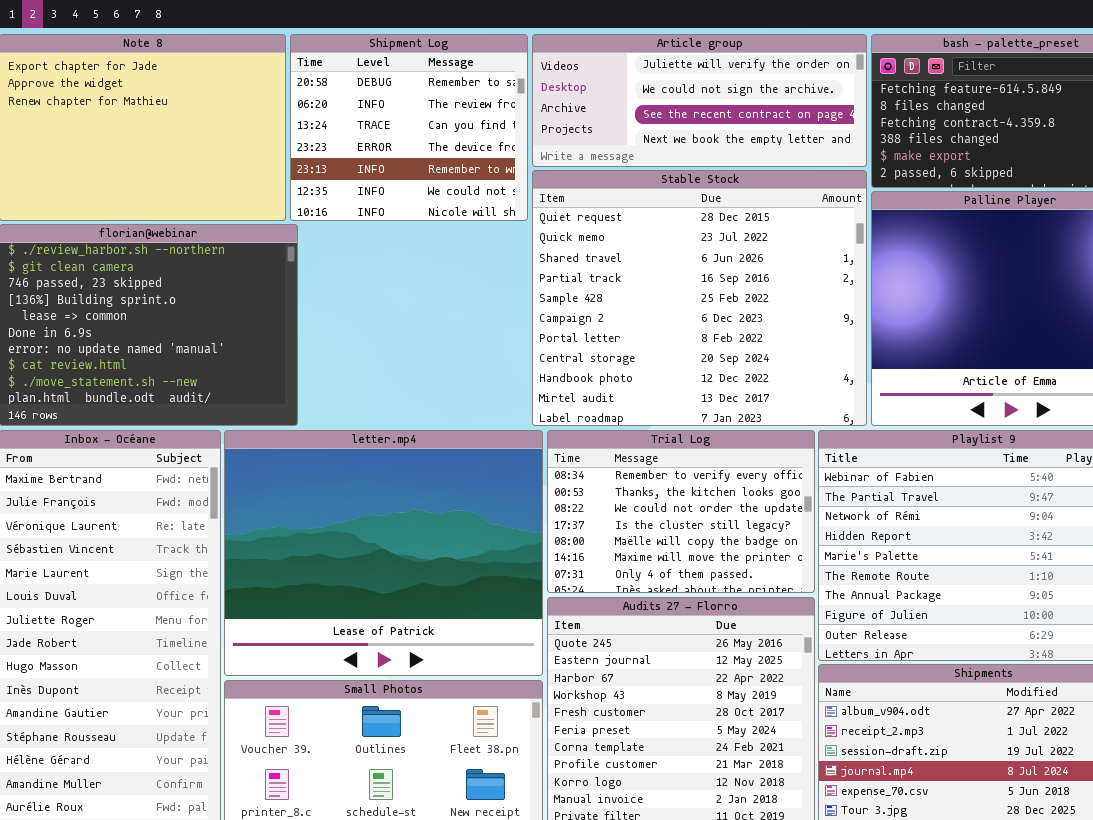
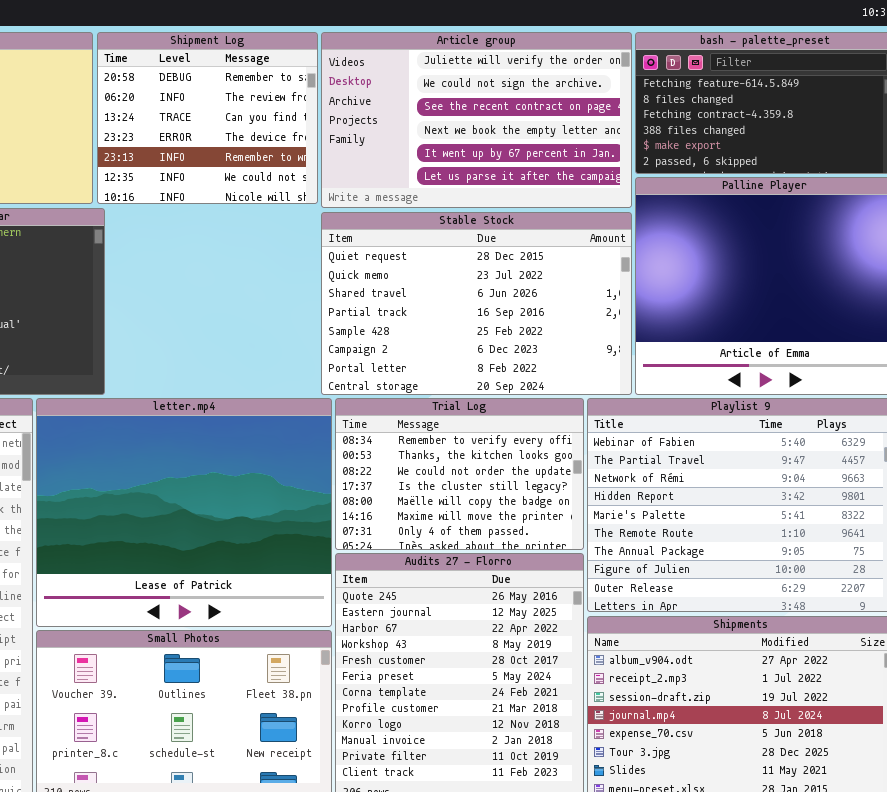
Article group: [532,34,867,167] -> [321,32,632,208], resized
Stable Stock: [532,170,867,426] -> [321,212,632,395], resized

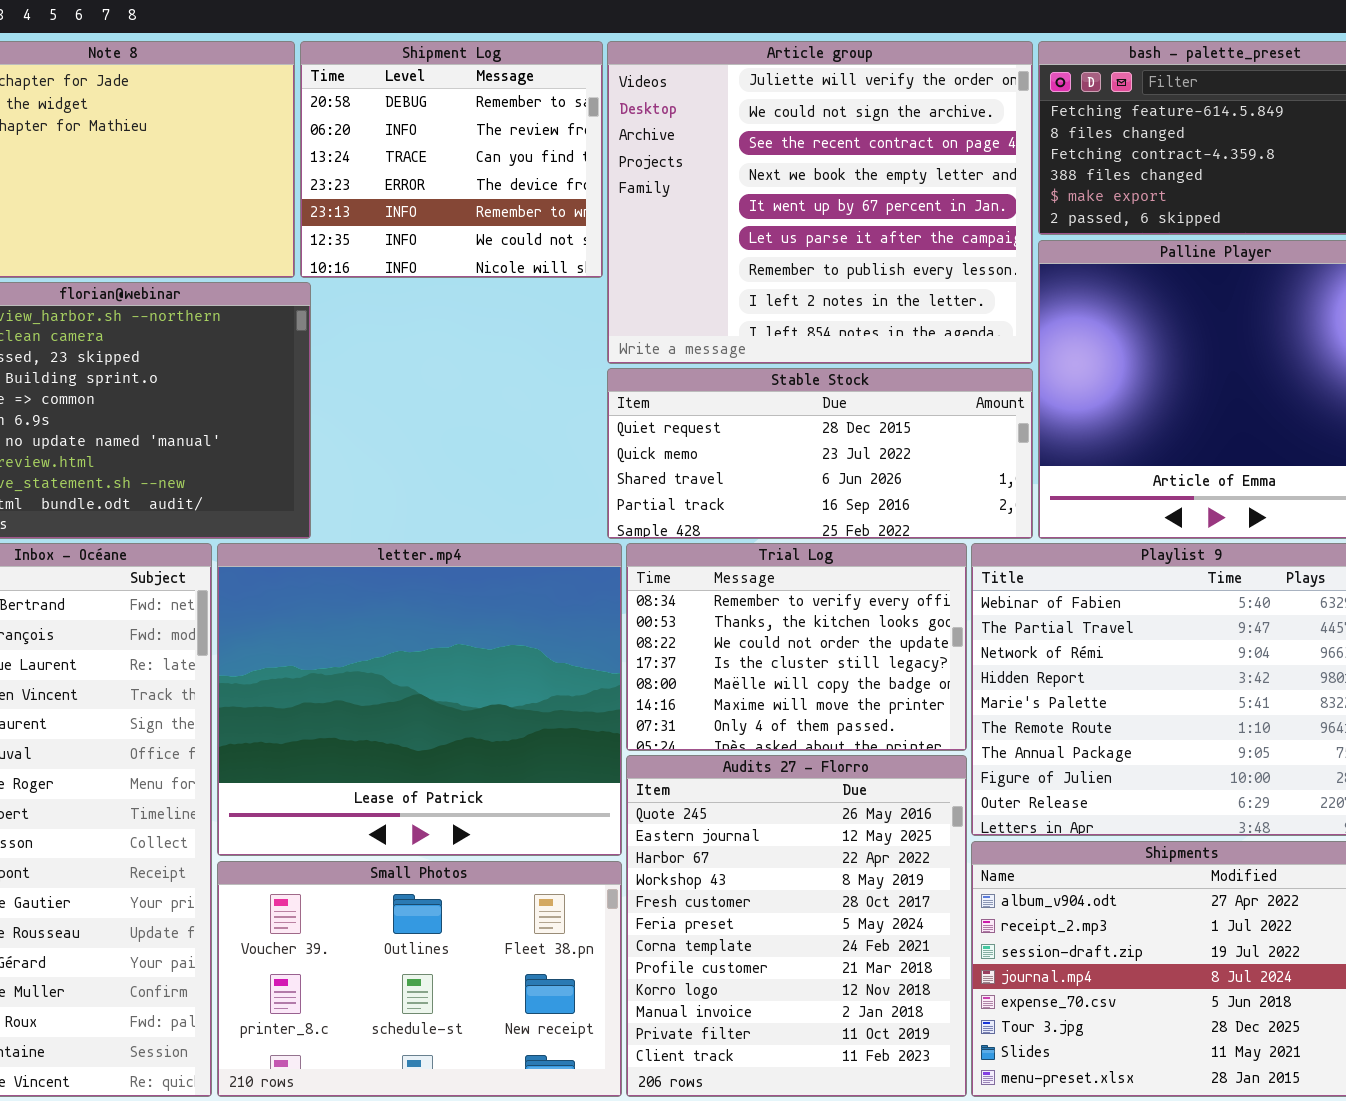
Article group: [321,32,632,208] -> [607,41,1033,364], resized
Stable Stock: [321,212,632,395] -> [607,368,1033,539], resized

